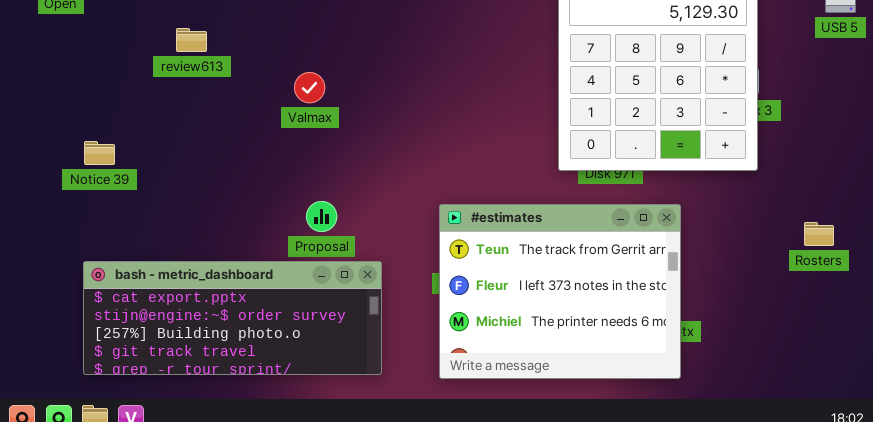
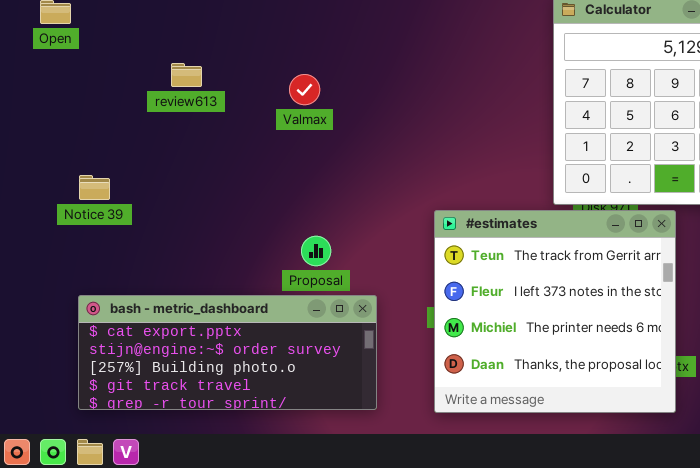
Valmax: [294,72,325,103] -> [289,74,320,105], moved
#estimates: [439,204,681,379] -> [434,210,676,413], resized

